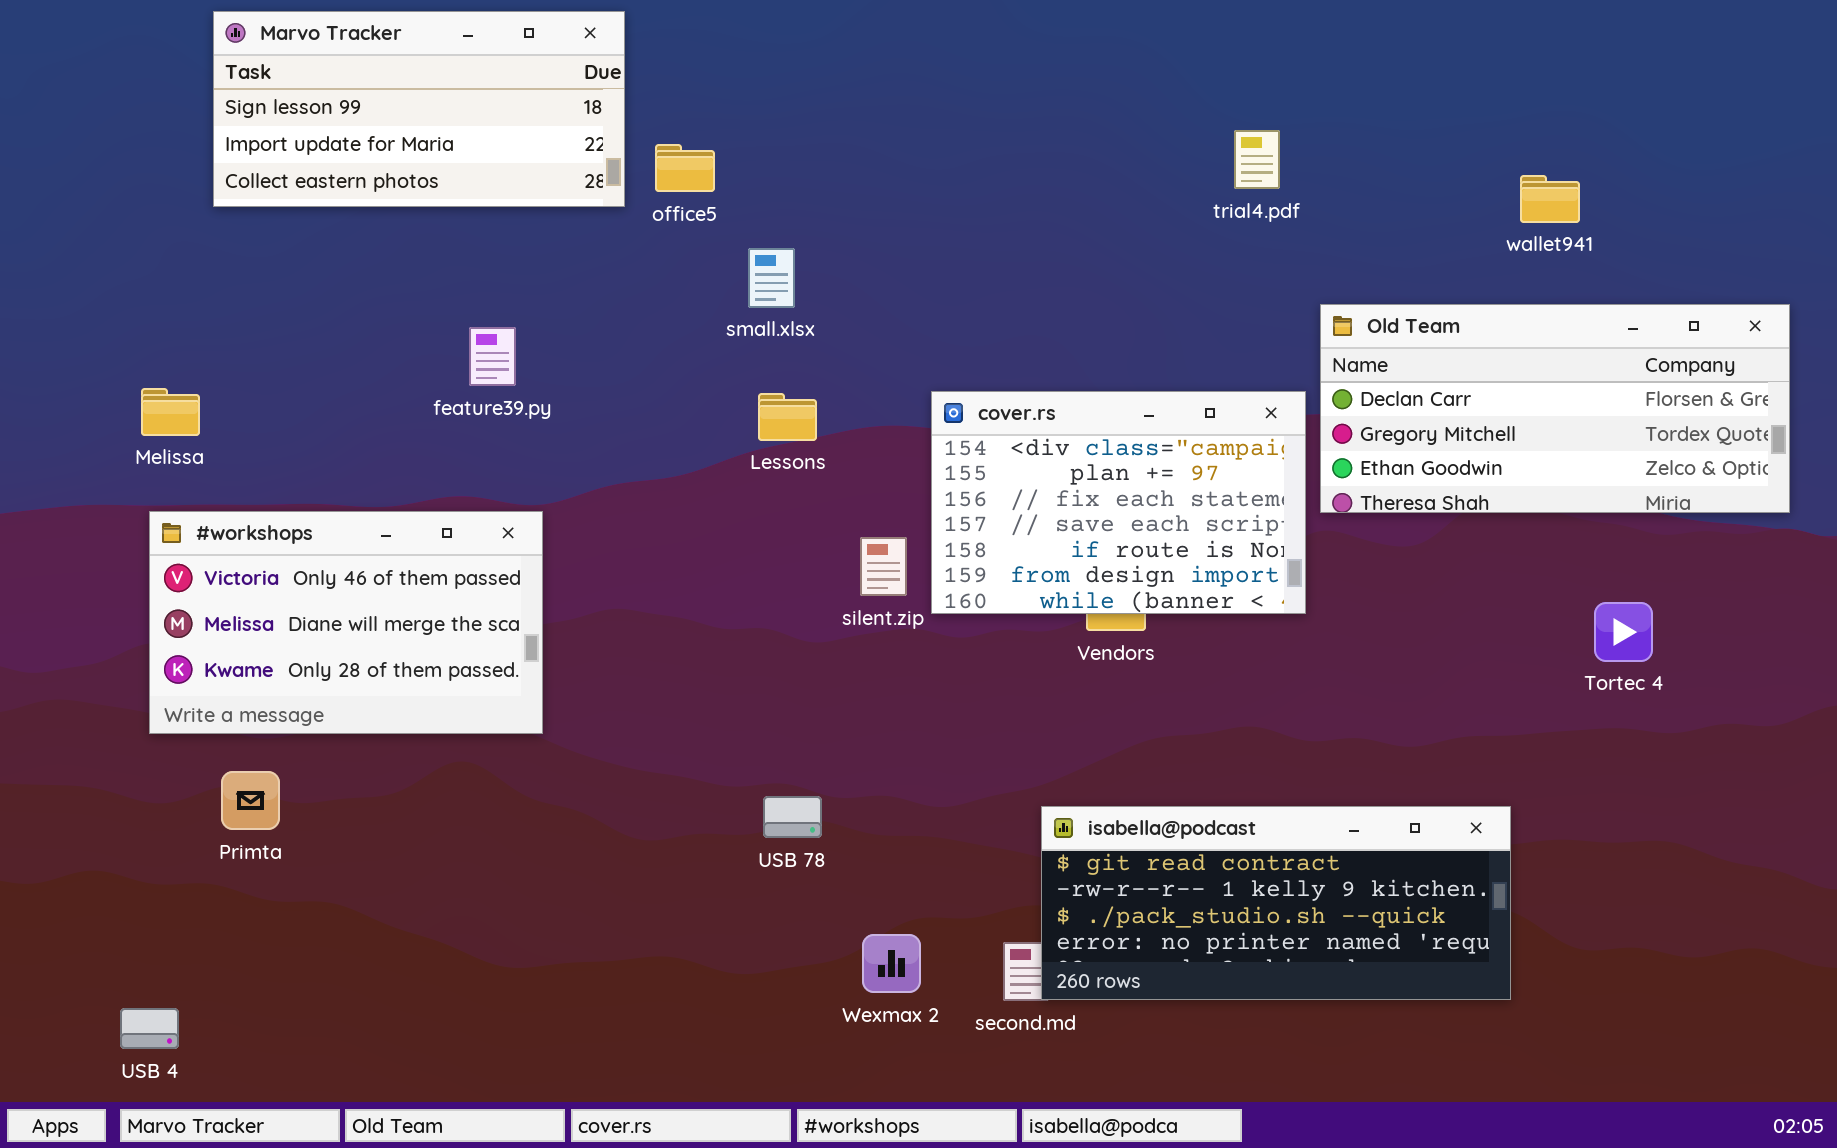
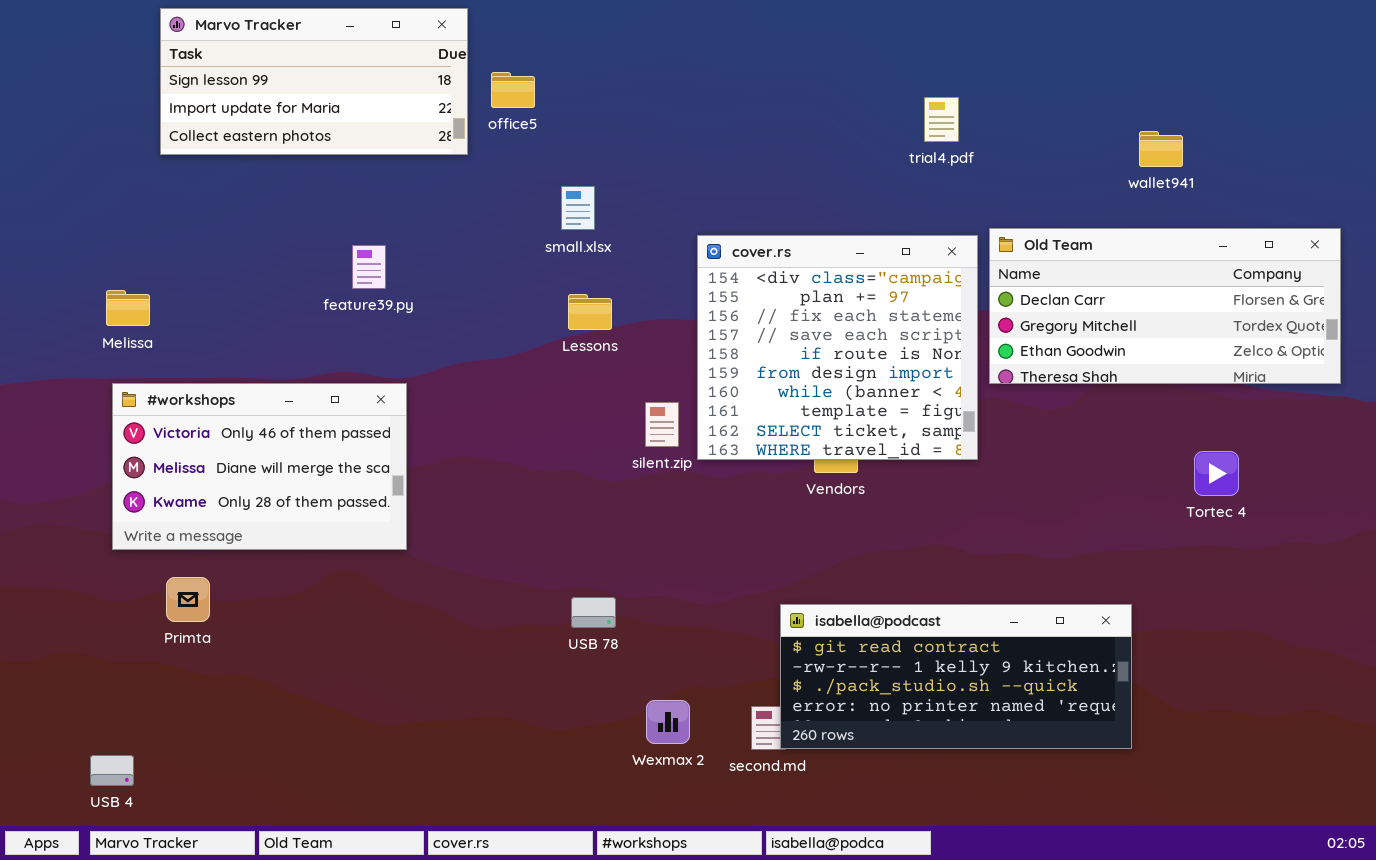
office5: [655,144,715,192] -> [491,72,535,108], moved
cover.rs: [931,391,1306,614] -> [697,235,978,460], resized

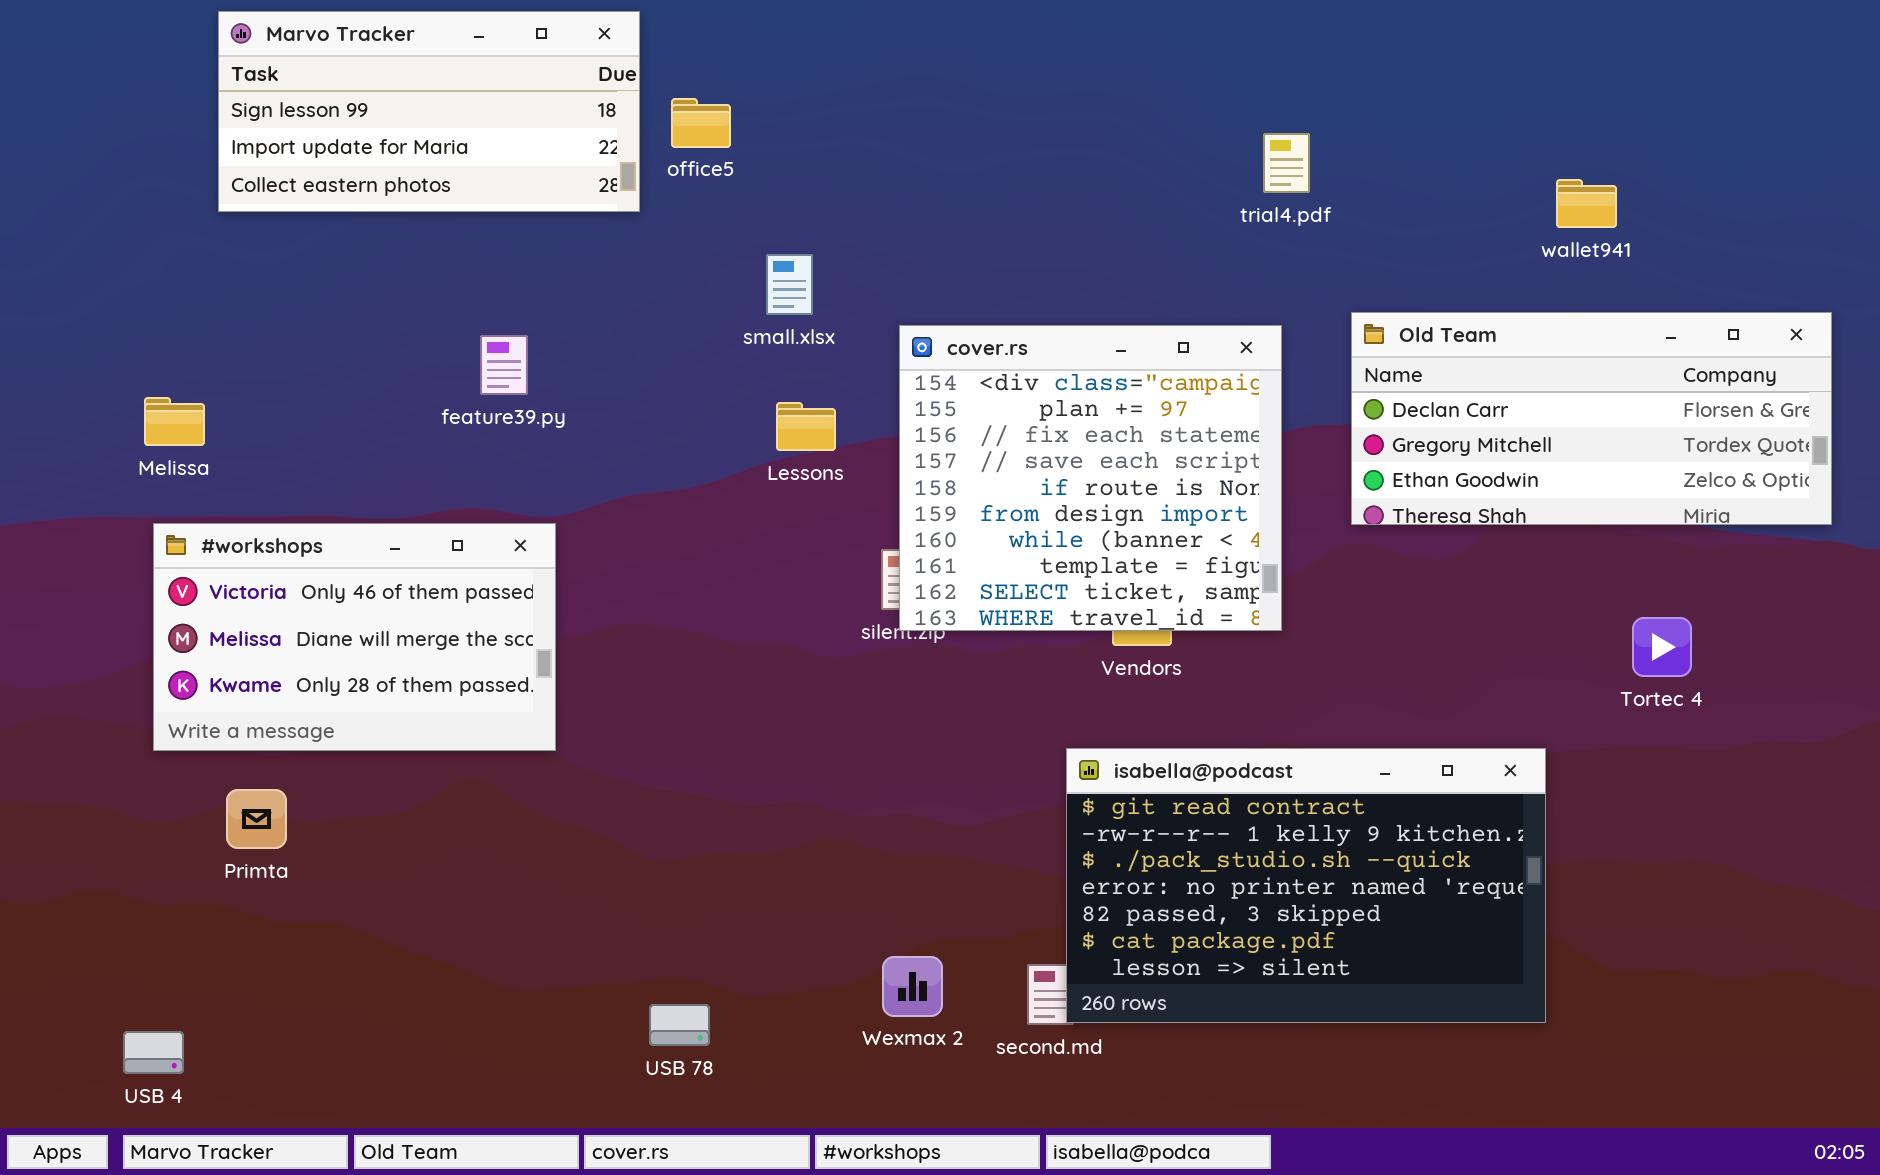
cover.rs: [697,235,978,460] -> [899,325,1282,631], moved
USB 78: [571,597,616,628] -> [649,1004,710,1046], moved
isabella@podcast: [780,604,1132,749] -> [1066,748,1546,1023], resized

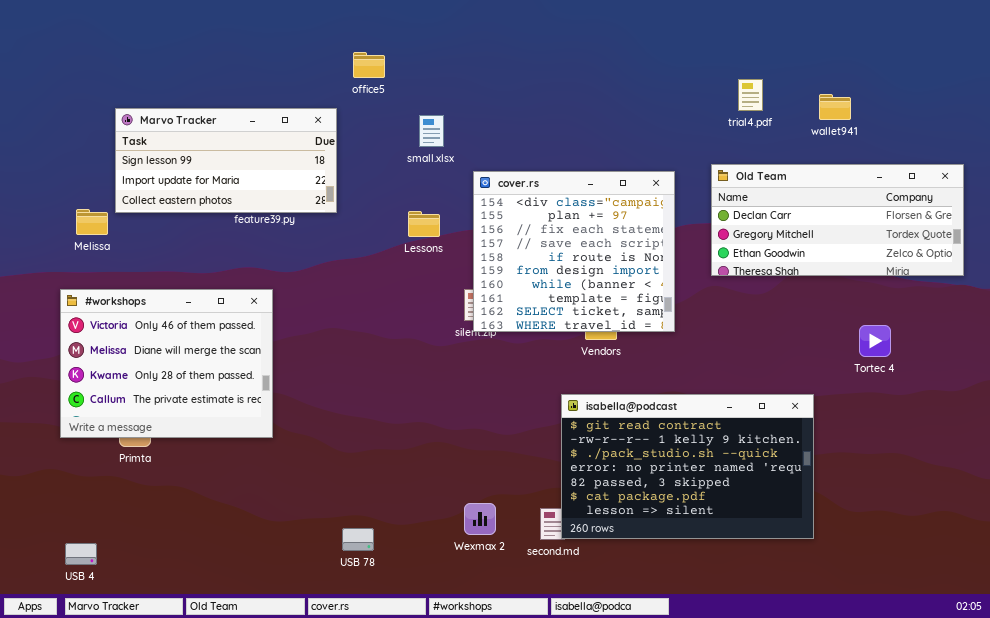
Marvo Tracker: [218,11,640,212] -> [115,108,337,213], moved
trial4.pdf: [1263,133,1310,193] -> [738,79,763,111], moved
small.xlsx: [766,254,813,315] -> [419,115,444,147], moved
#workshops: [153,523,556,751] -> [60,289,273,438], moved, resized

